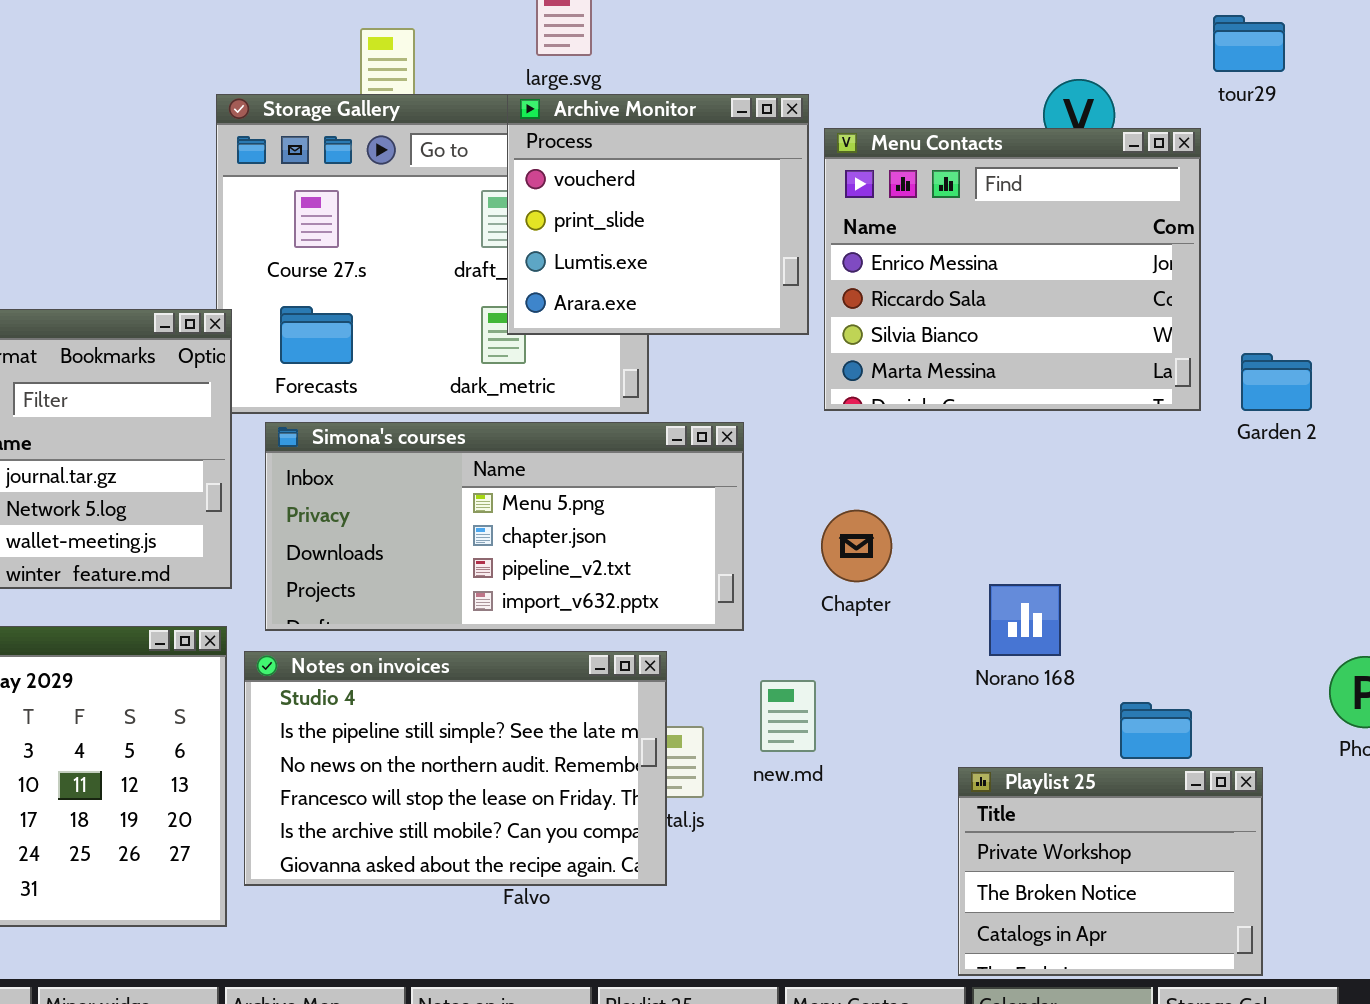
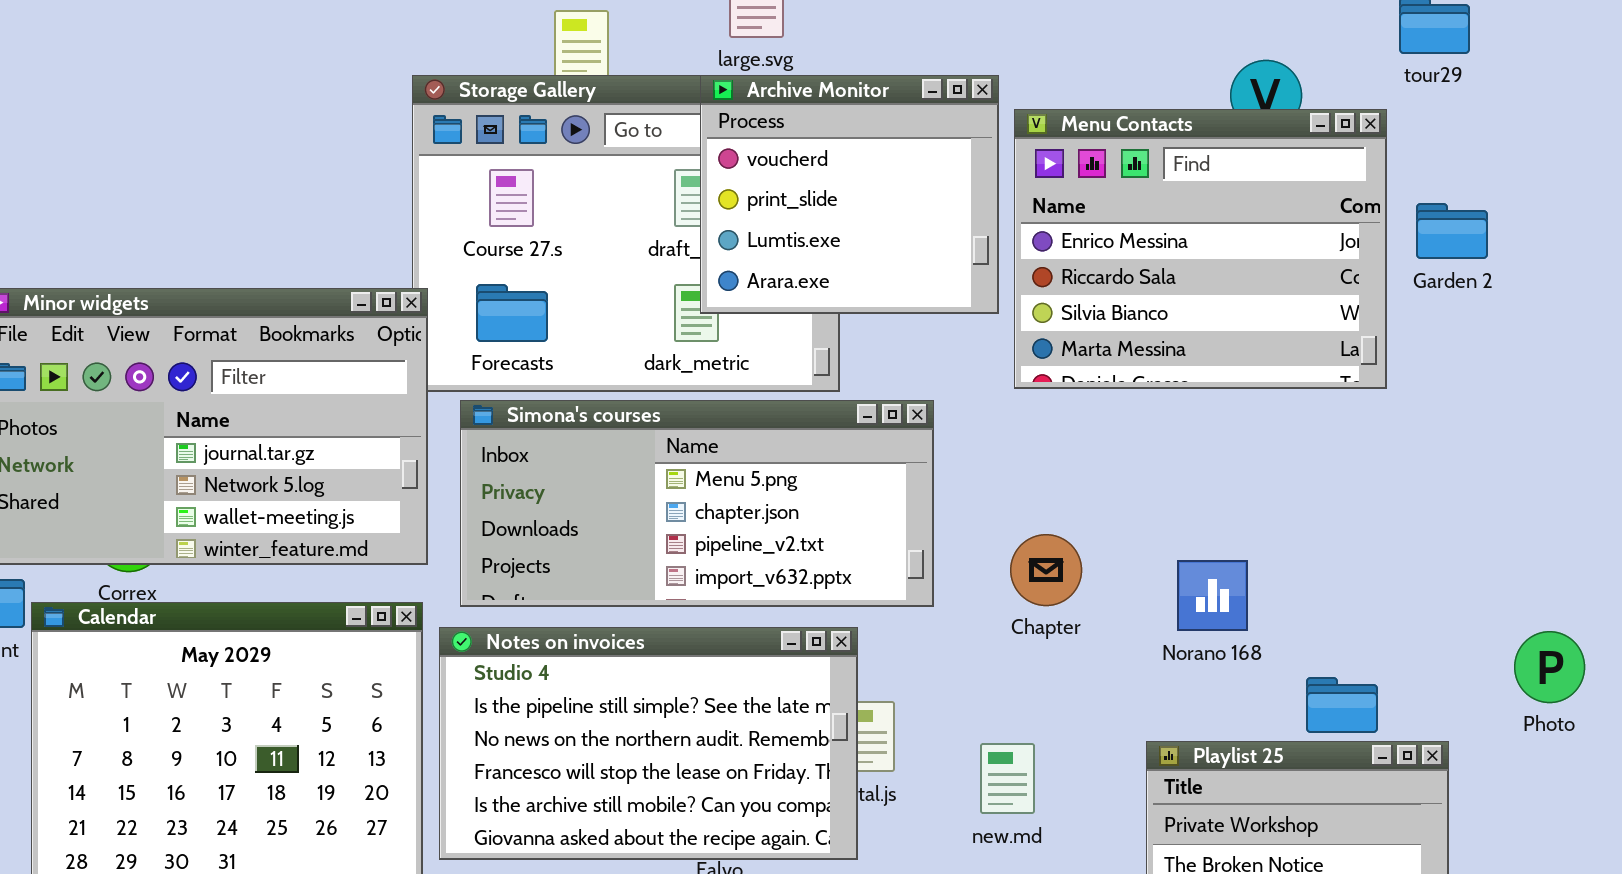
Garden 2: [1241,353,1312,411] -> [1416,203,1488,259], moved
Chapter: [821,510,892,582] -> [1010,534,1082,606], moved
new.md: [760,680,816,752] -> [980,743,1035,814], moved

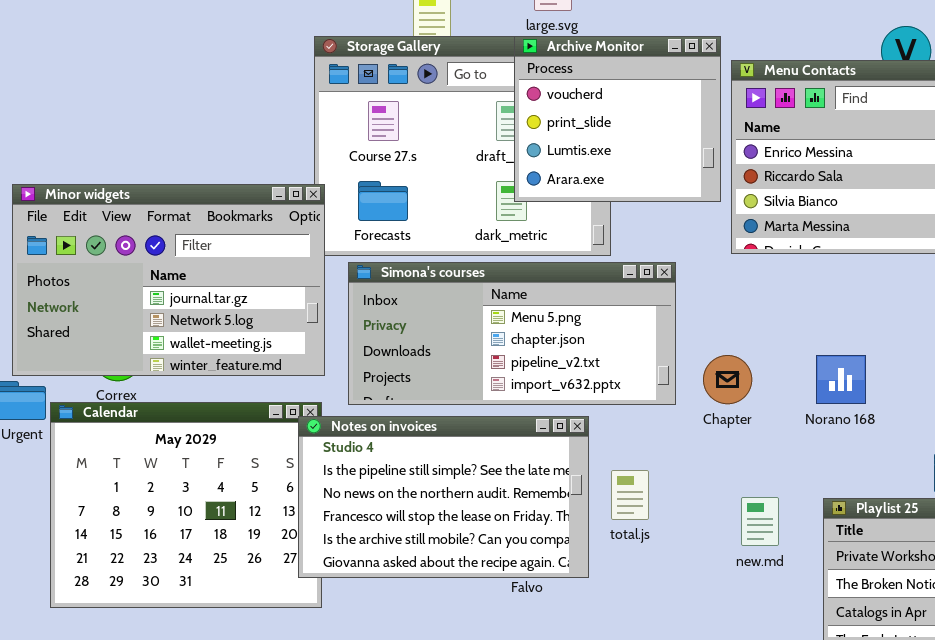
Chapter: [1010,534,1082,606] -> [703,355,752,404], moved
Norano 168: [1177,560,1248,631] -> [816,355,866,404], moved
Notes on invoices: [439,627,858,860] -> [298,416,589,578], moved
new.md: [980,743,1035,814] -> [741,497,779,546], moved

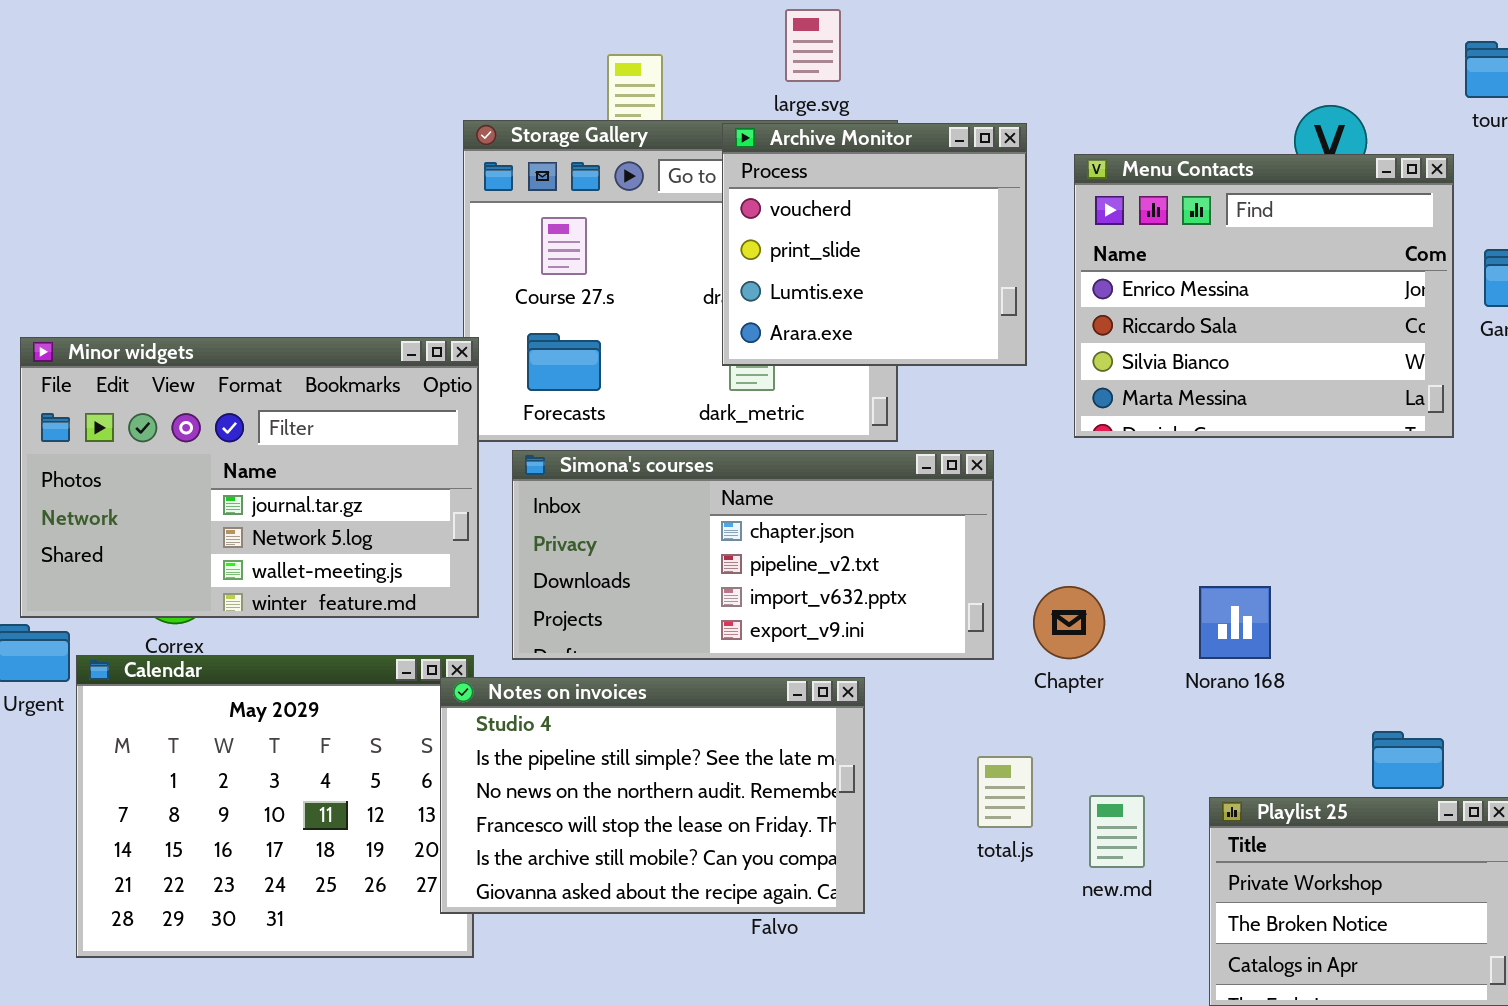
Archive Monitor: [514,36,721,202] -> [722,123,1027,366], moved
Simona's courses: [348,262,676,405] -> [512,450,994,660], scrolled down 1 row
total.js: [611,470,649,520] -> [977,756,1033,828], moved

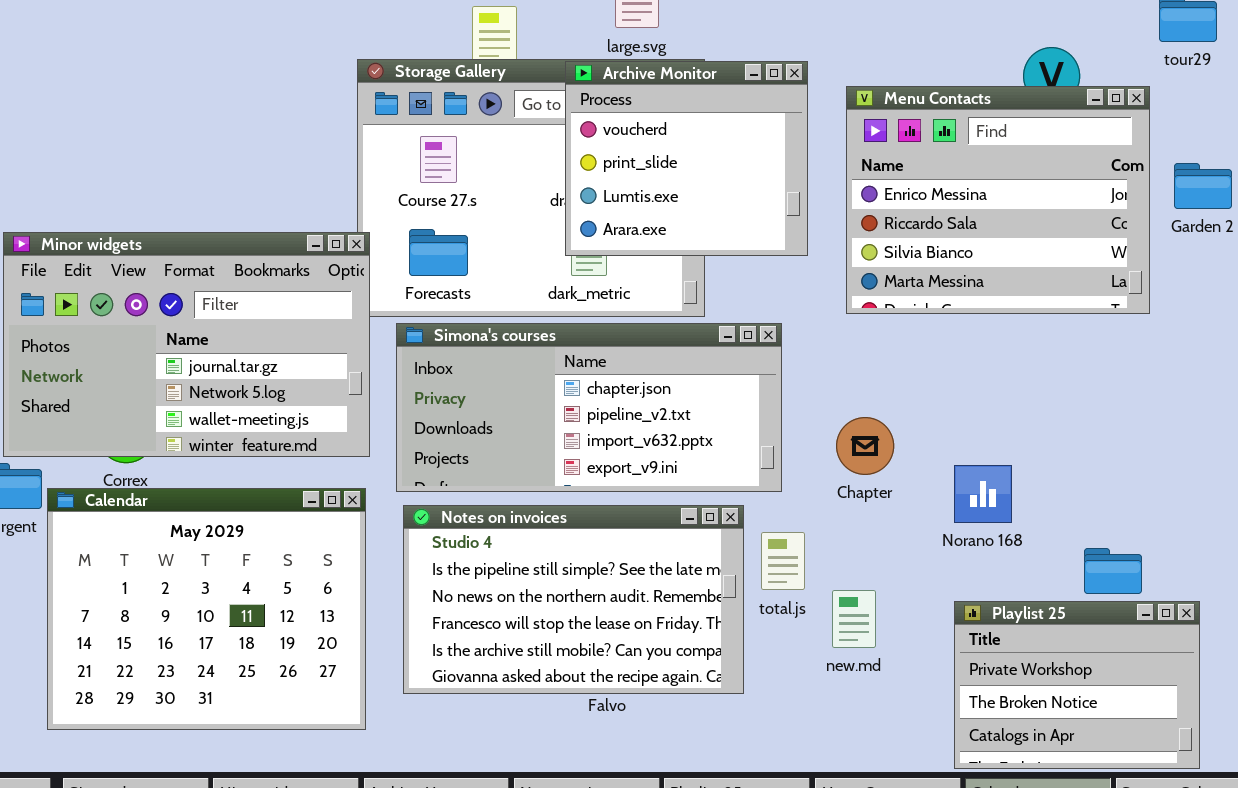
Chapter: [1033,586,1105,659] -> [836,417,894,475], moved
Norano 168: [1199,586,1271,659] -> [954,465,1012,523], moved
Notes on invoices: [440,677,865,914] -> [403,505,744,694], moved
total.js: [977,756,1033,828] -> [761,532,805,590], moved
new.md: [1089,795,1145,868] -> [832,590,876,648], moved

